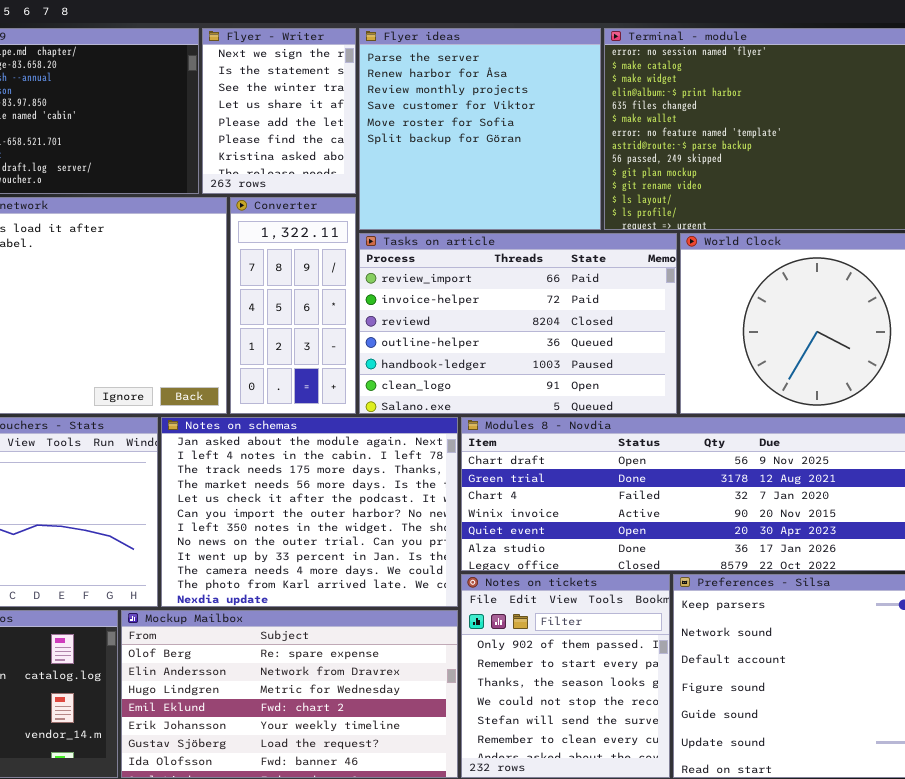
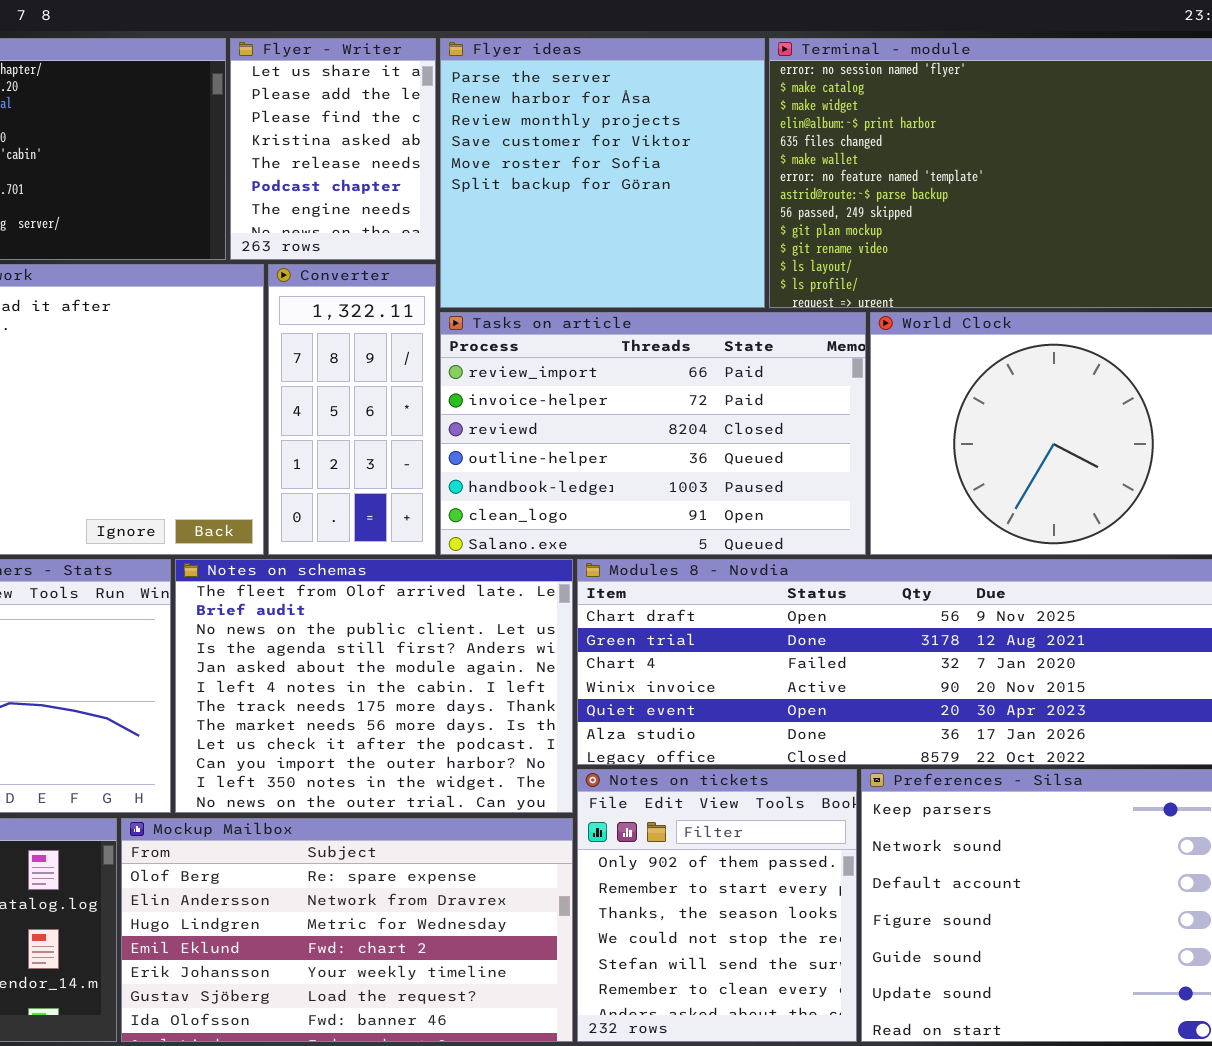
Flyer - Writer: [202,28,356,194] -> [230,38,436,260], scrolled down 3 rows
Notes on schemas: [161,417,458,607] -> [175,559,573,813], scrolled up 4 rows

